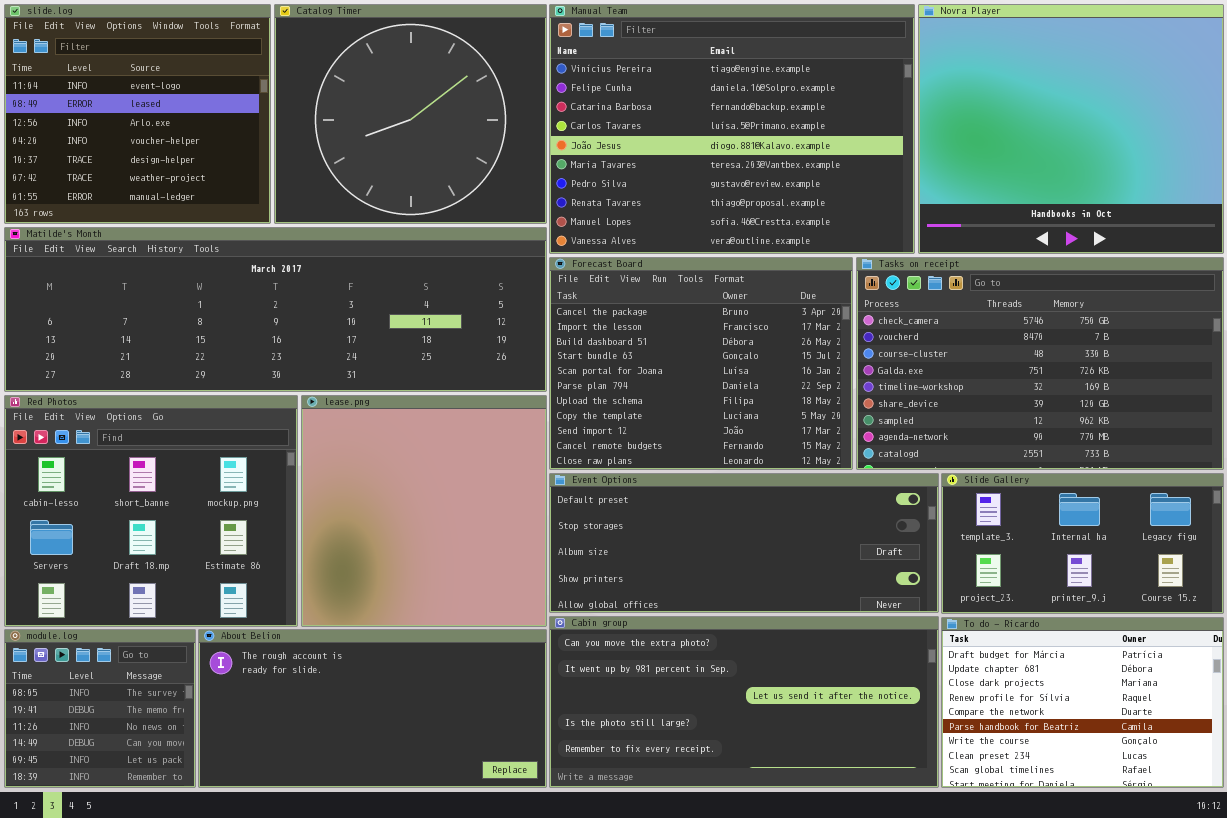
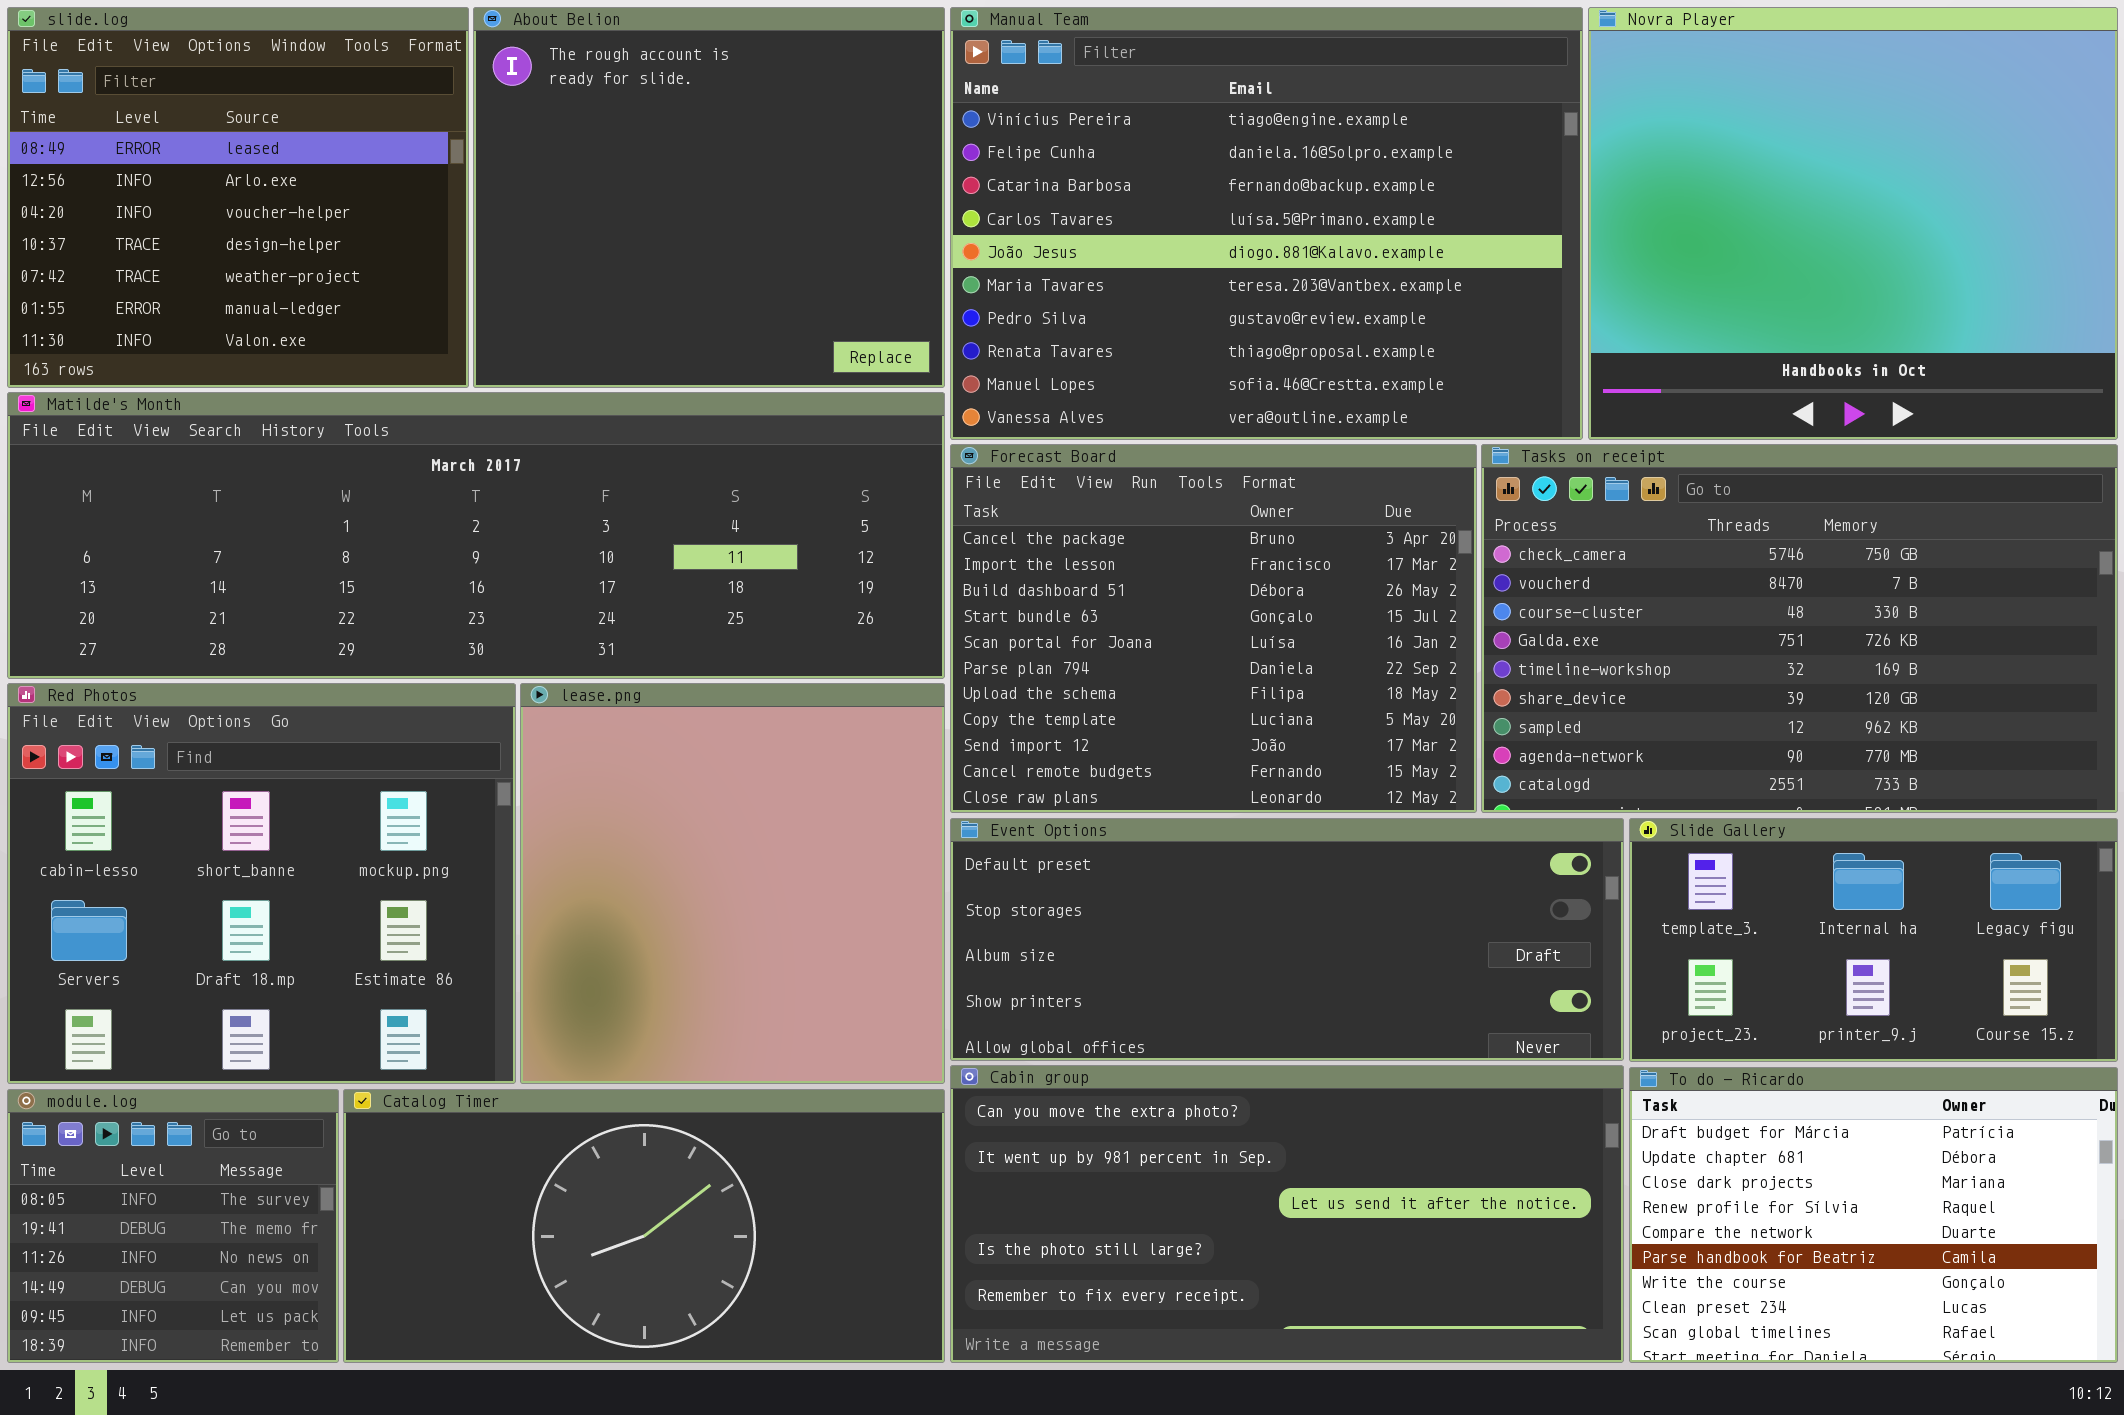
slide.log: [4,4,271,224] -> [7,7,469,388], scrolled down 1 row
Catalog Timer: [274,4,547,224] -> [343,1089,945,1363], moved, resized
About Belion: [198,629,547,788] -> [473,7,945,388], moved, resized

